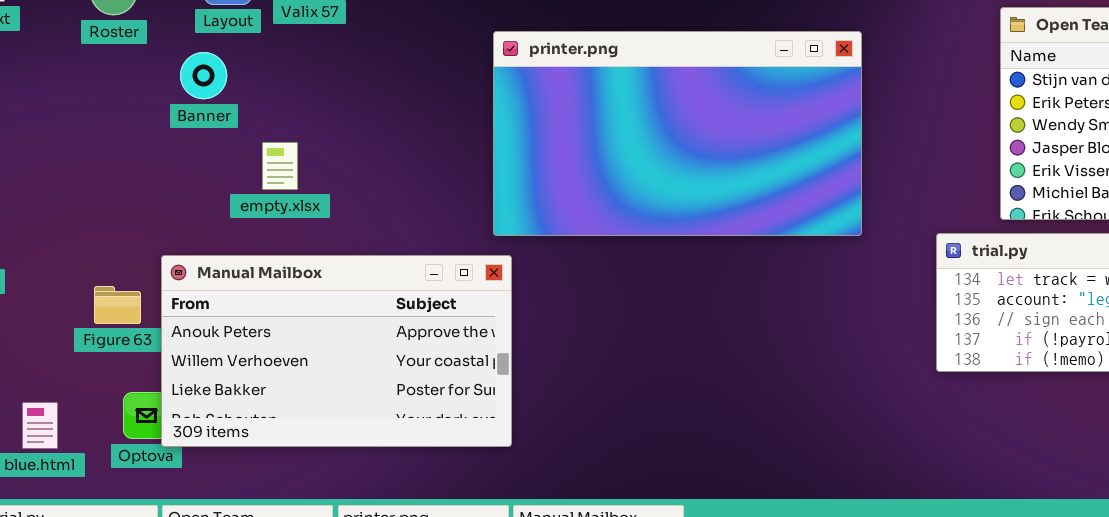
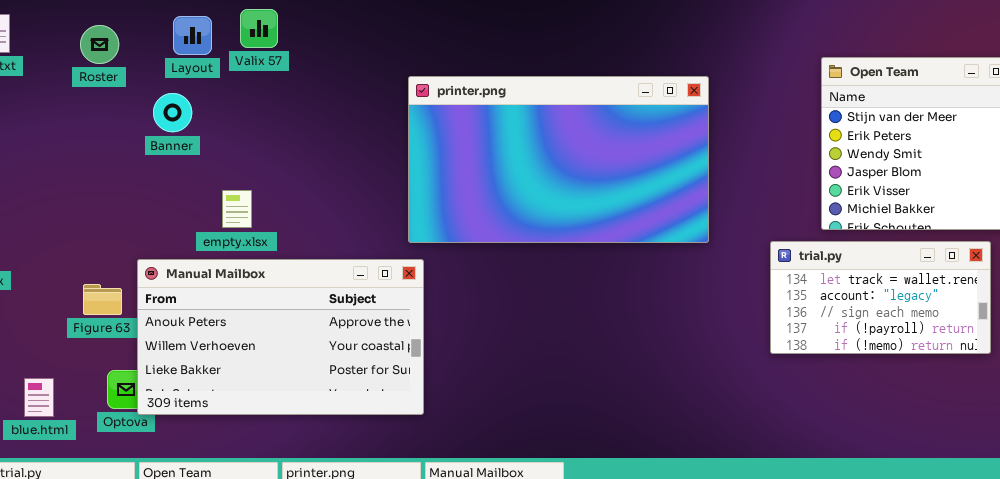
empty.xlsx: [262,142,298,190] -> [222,190,252,228], moved

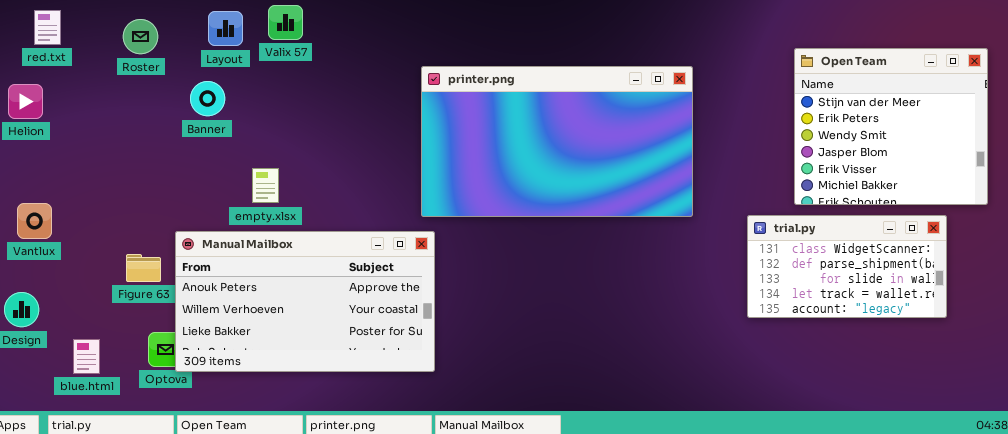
trial.py: [770,241,991,354] -> [747,215,947,318], scrolled up 3 rows

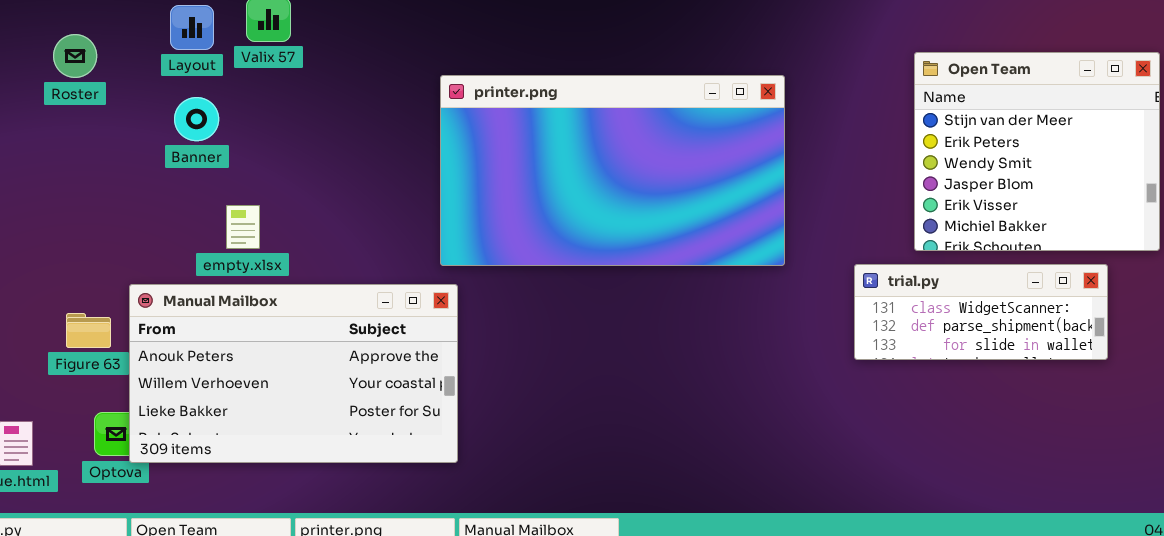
Roster: [123,19,158,54] -> [53,34,97,78], moved
Banner: [190,81,225,116] -> [174,97,219,141], moved
trial.py: [747,215,947,318] -> [854,264,1108,360], resized

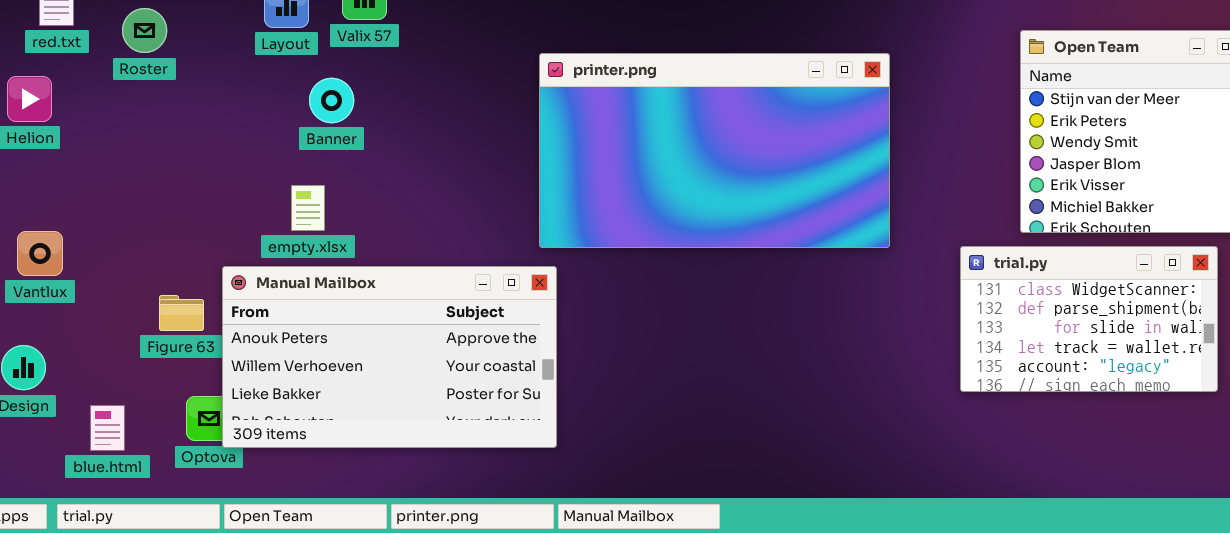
Roster: [53,34,97,78] -> [122,8,167,53], moved
Banner: [174,97,219,141] -> [309,78,354,123], moved
empty.xlsx: [226,205,260,249] -> [291,185,325,231], moved
trial.py: [854,264,1108,360] -> [960,246,1218,392], resized

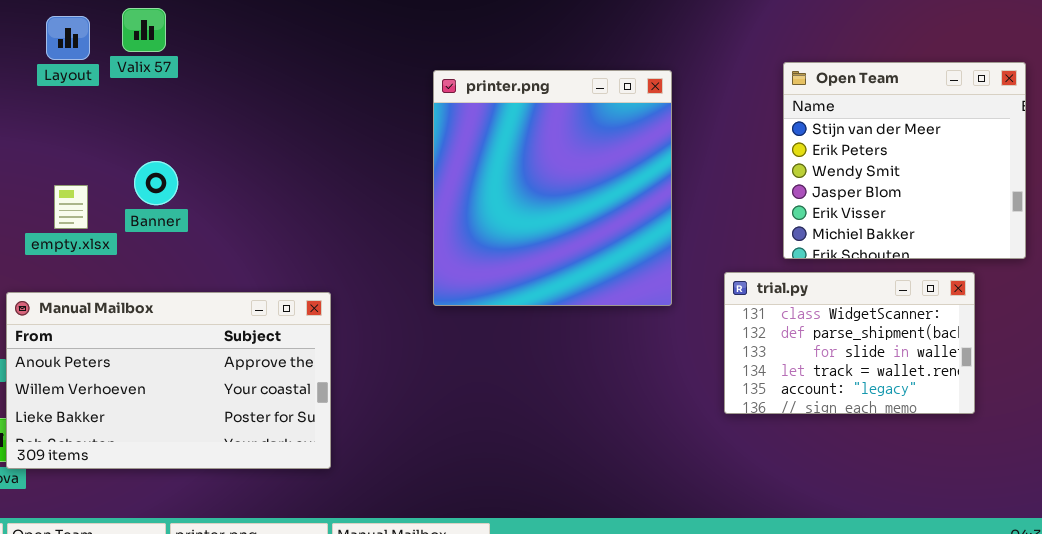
printer.png: [539,53,890,248] -> [433,70,672,306], moved, resized
Banner: [309,78,354,123] -> [134,161,178,205], moved
empty.xlsx: [291,185,325,231] -> [54,185,88,229], moved

